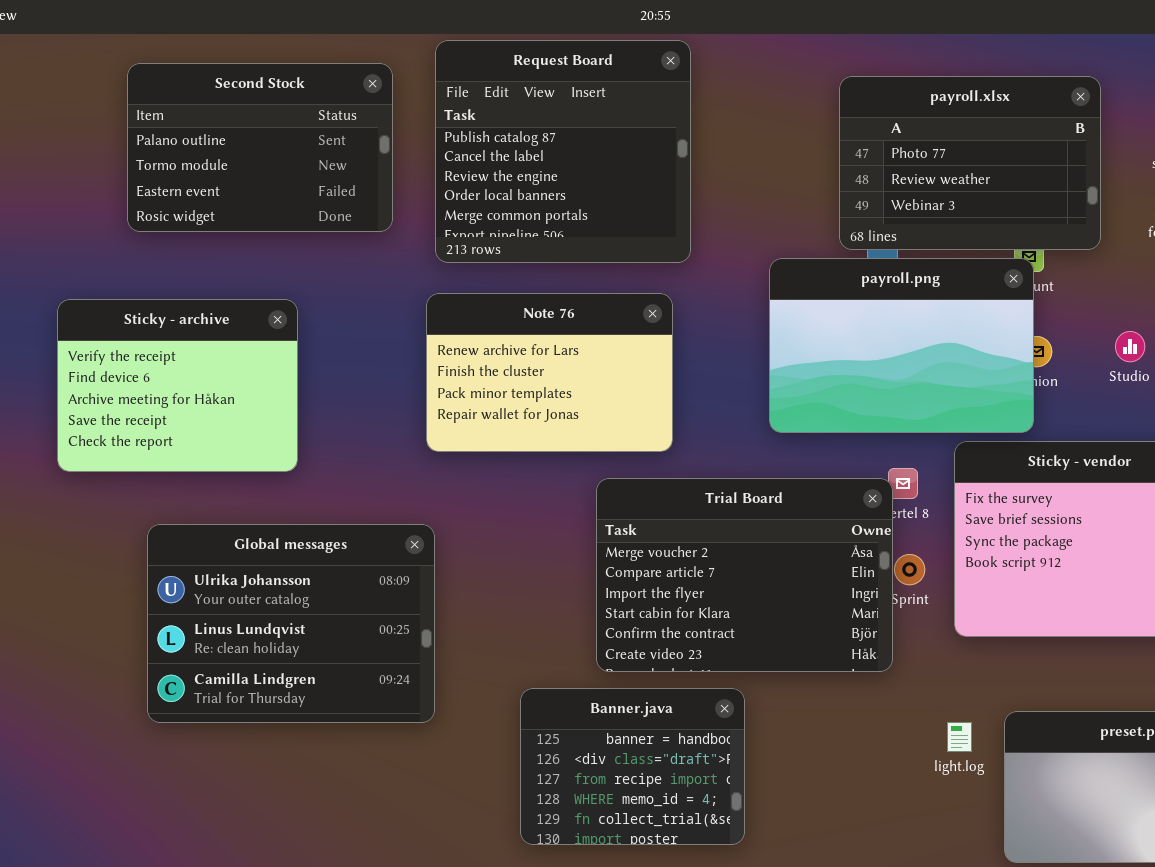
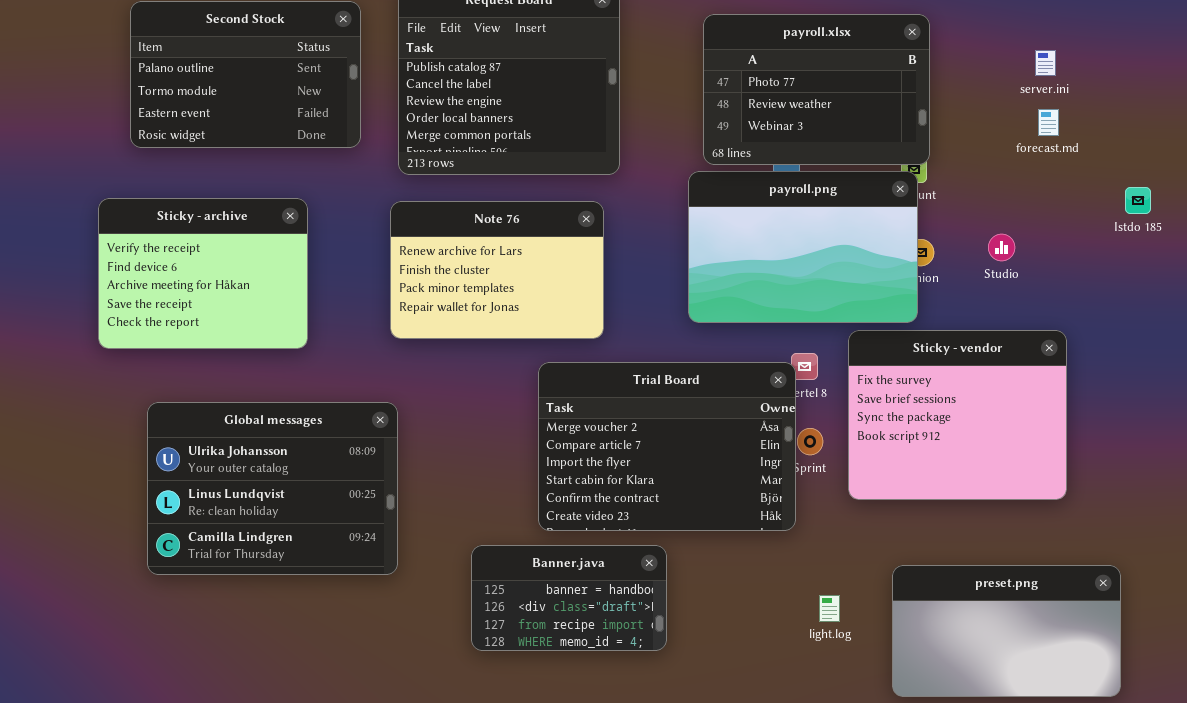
payroll.xlsx: [839,76,1101,250] -> [703,14,930,165], moved
Sticky - archive: [57,299,298,472] -> [98,198,308,349], moved
Banner.java: [520,688,745,845] -> [471,545,667,651], resized
light.log: [947,722,972,752] -> [819,595,840,622], moved

